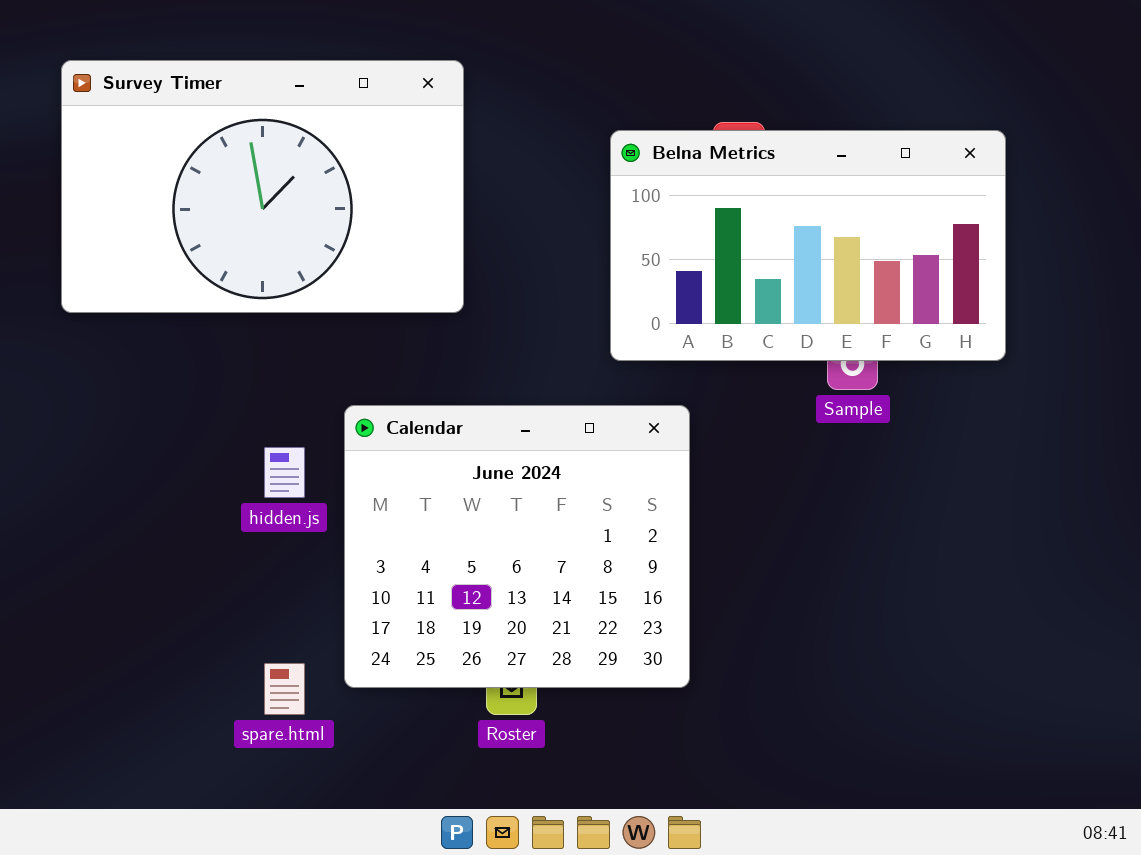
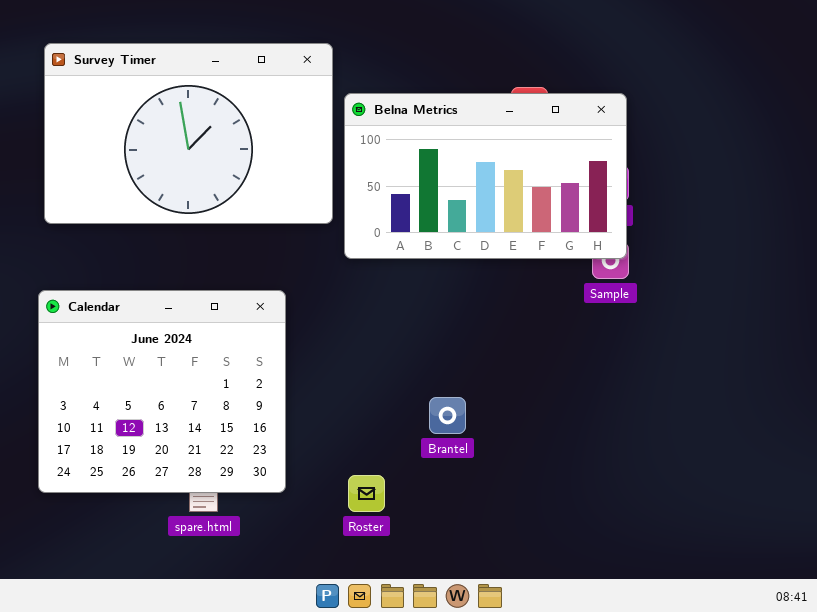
Belna Metrics: [610,130,1006,361] -> [344,93,627,259], moved
Calendar: [344,405,690,688] -> [38,290,286,493], moved

